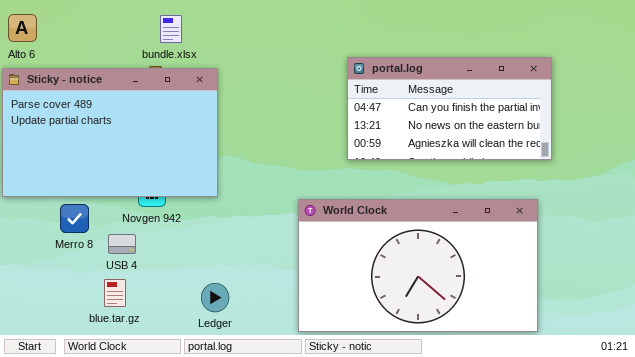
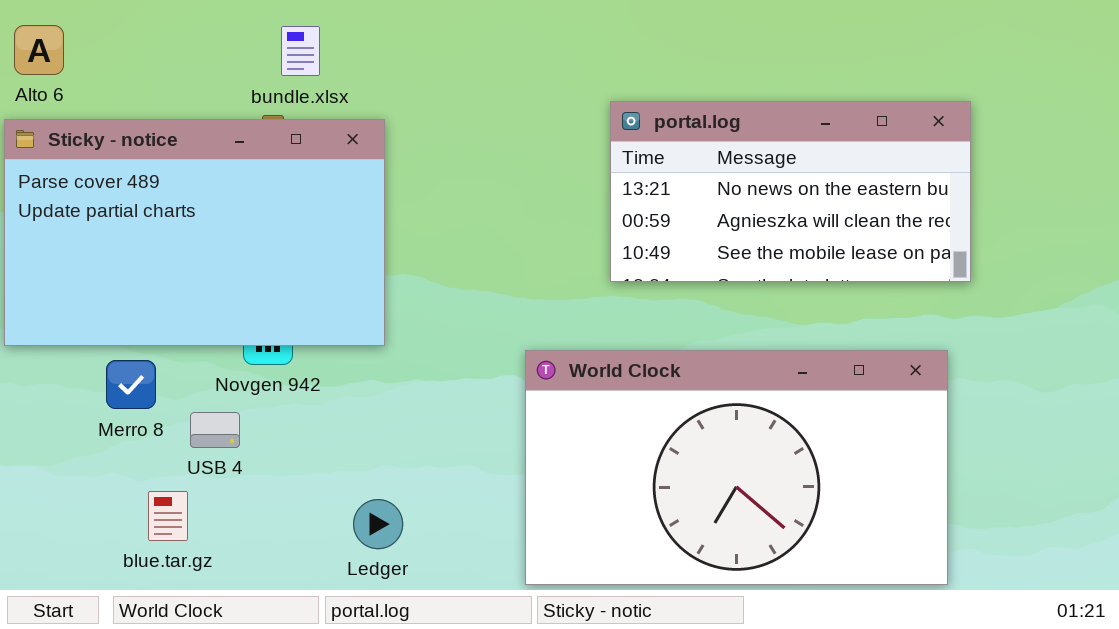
portal.log: [347,57,552,160] -> [610,101,971,282], scrolled down 1 row
blue.tar.gz: [104,279,126,307] -> [148,491,188,541], moved

